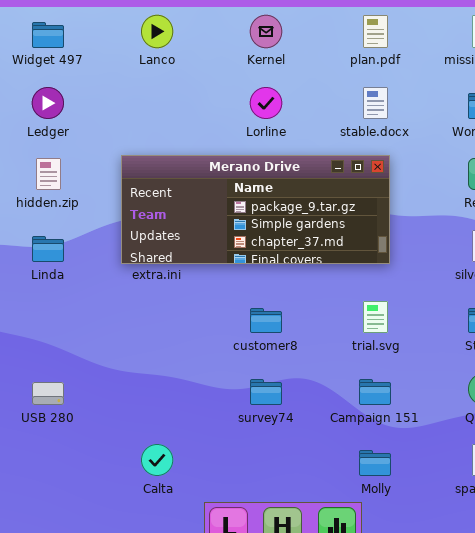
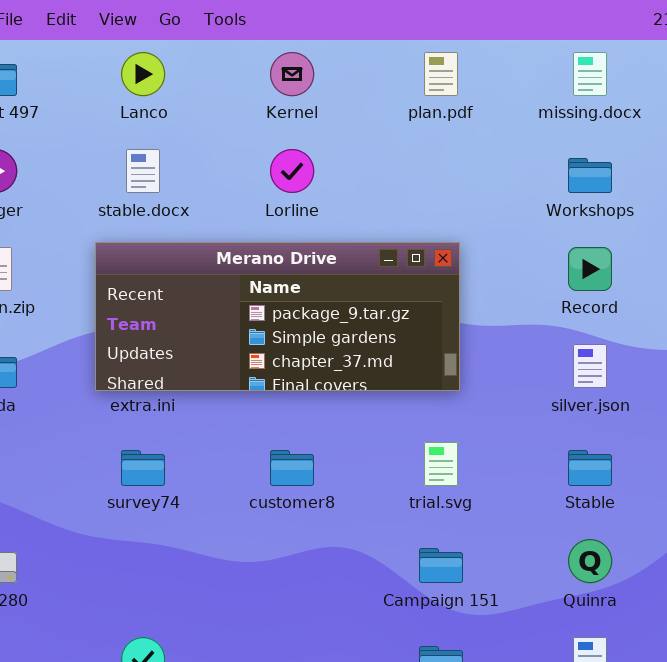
stable.docx: [363,87,388,119] -> [126,149,160,193], moved
survey74: [250,379,282,405] -> [121,450,165,486], moved

